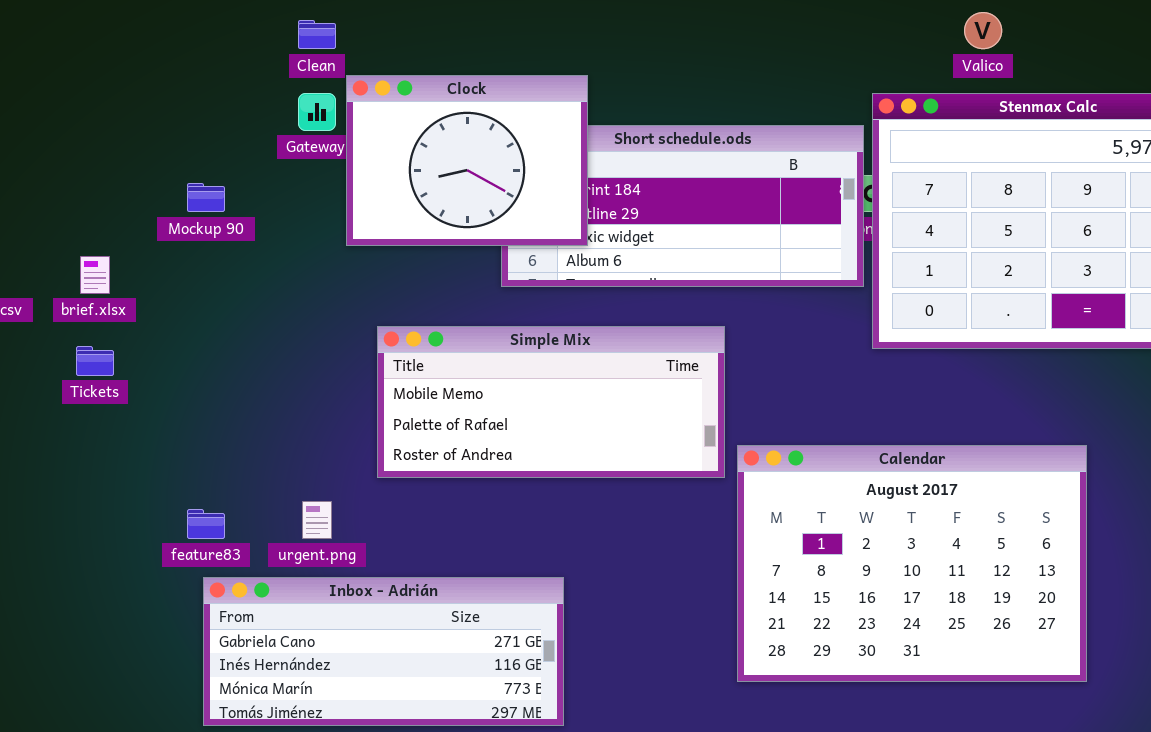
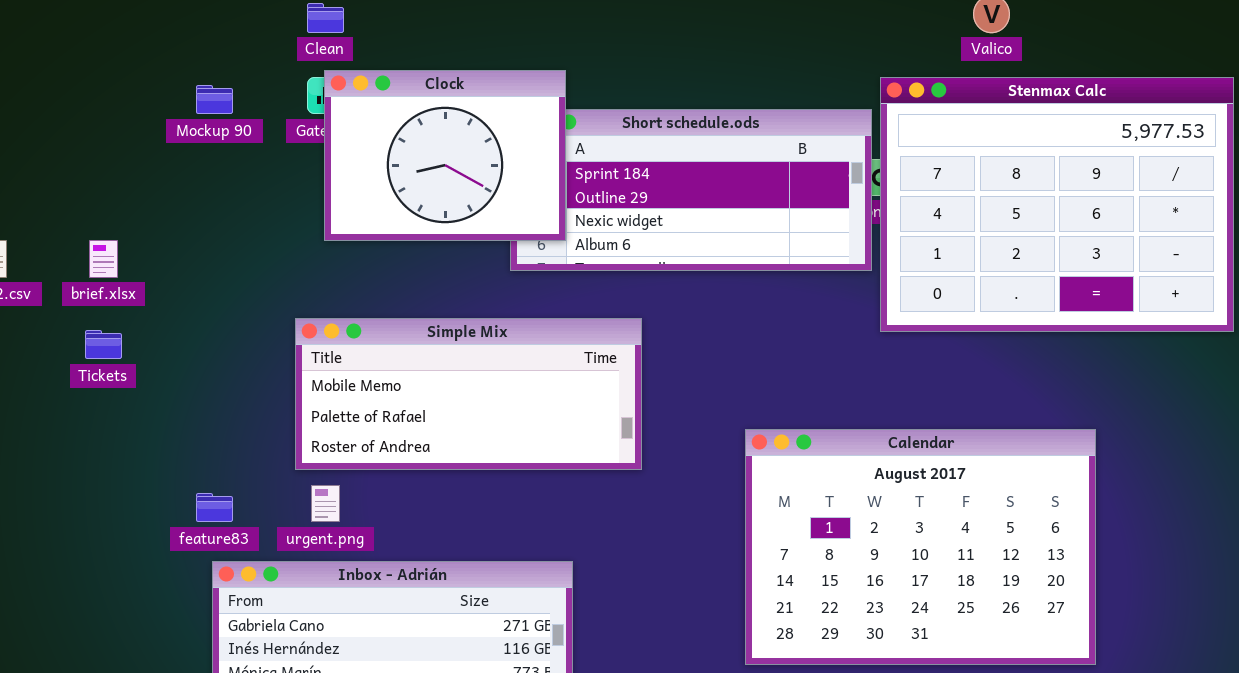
Clock: [346,75,588,246] -> [324,70,566,241], moved
Mockup 90: [187,183,225,212] -> [196,85,233,114], moved
Simple Mix: [377,326,725,478] -> [295,318,642,470], moved

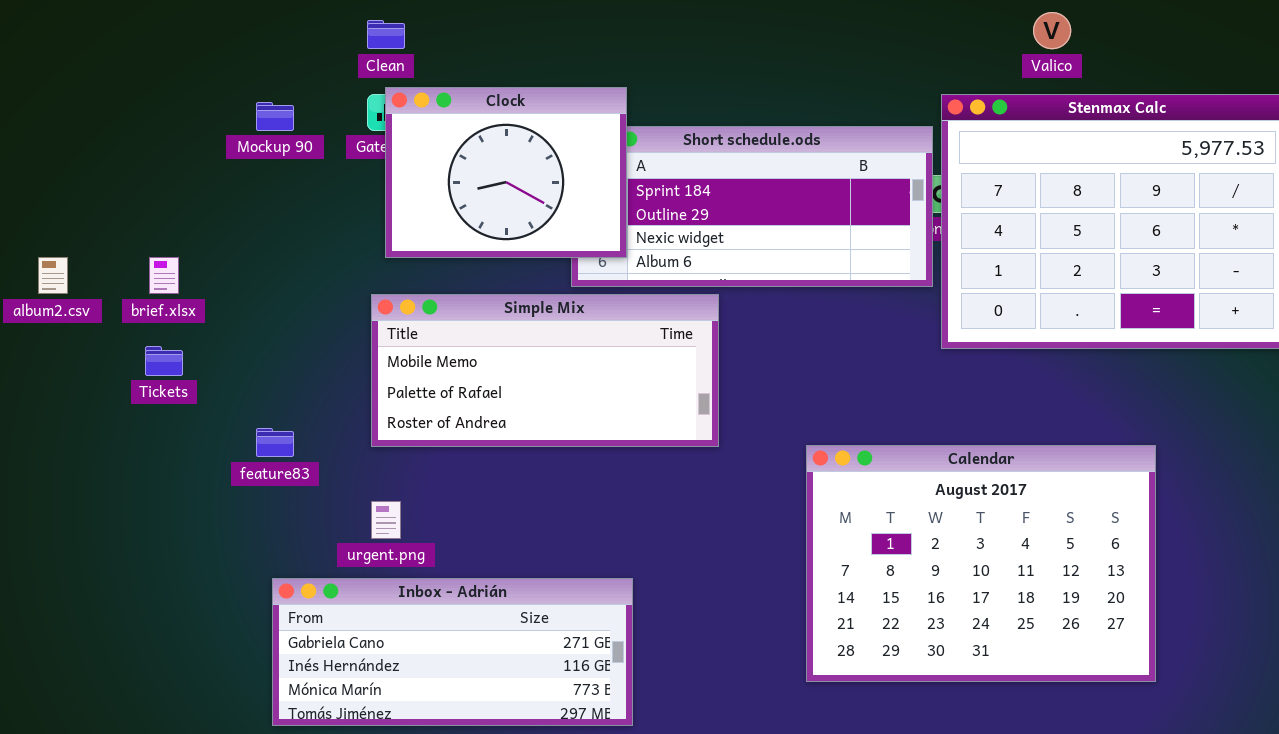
Simple Mix: [295,318,642,470] -> [371,294,719,447], moved
feature83: [196,493,233,522] -> [256,428,294,457], moved

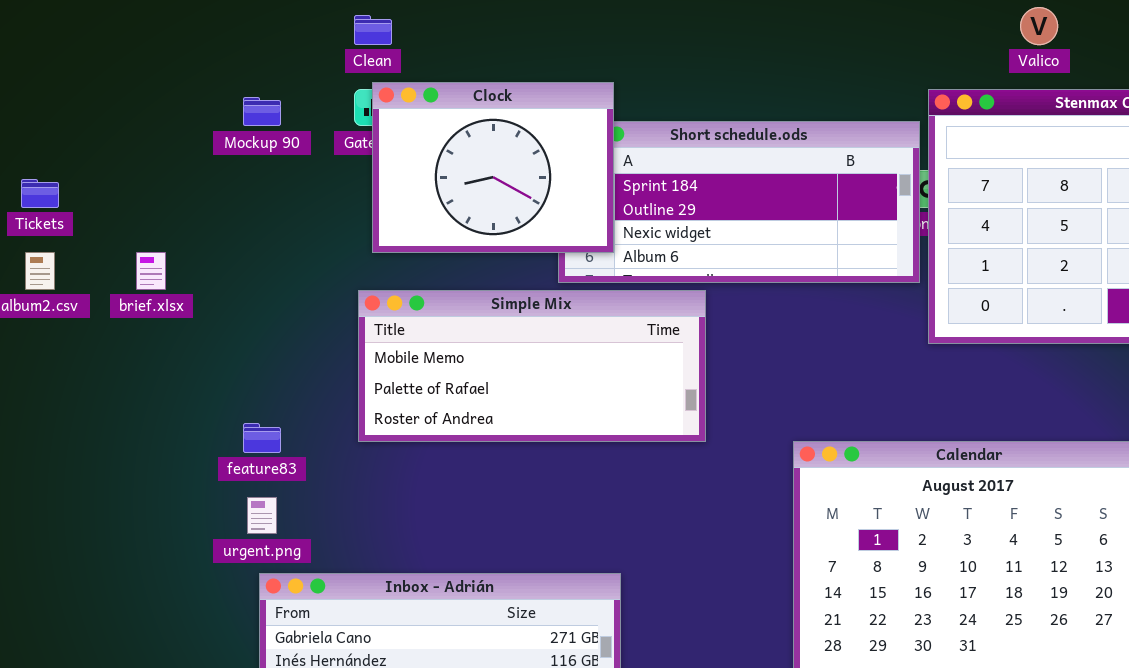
Tickets: [145,346,183,376] -> [21,179,59,208], moved
urgent.png: [371,501,401,539] -> [247,497,277,534], moved

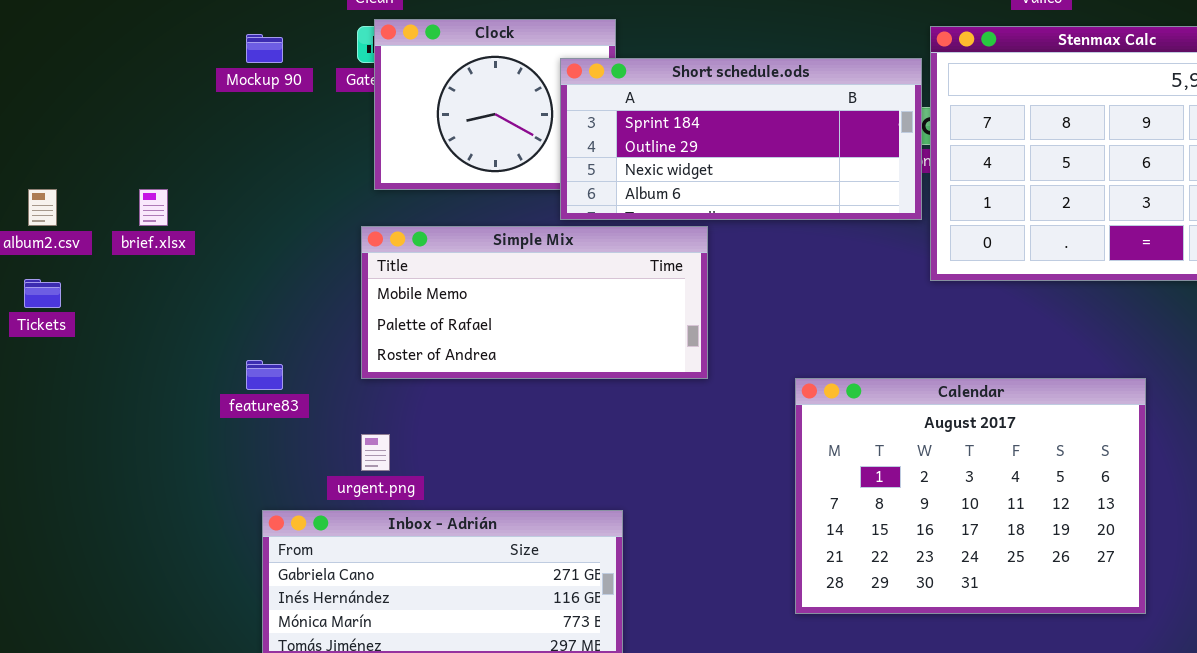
Short schedule.ods: [558,121,920,283] -> [560,58,922,220], raised
Tickets: [21,179,59,208] -> [24,279,61,308], moved
urgent.png: [247,497,277,534] -> [361,434,390,471], moved

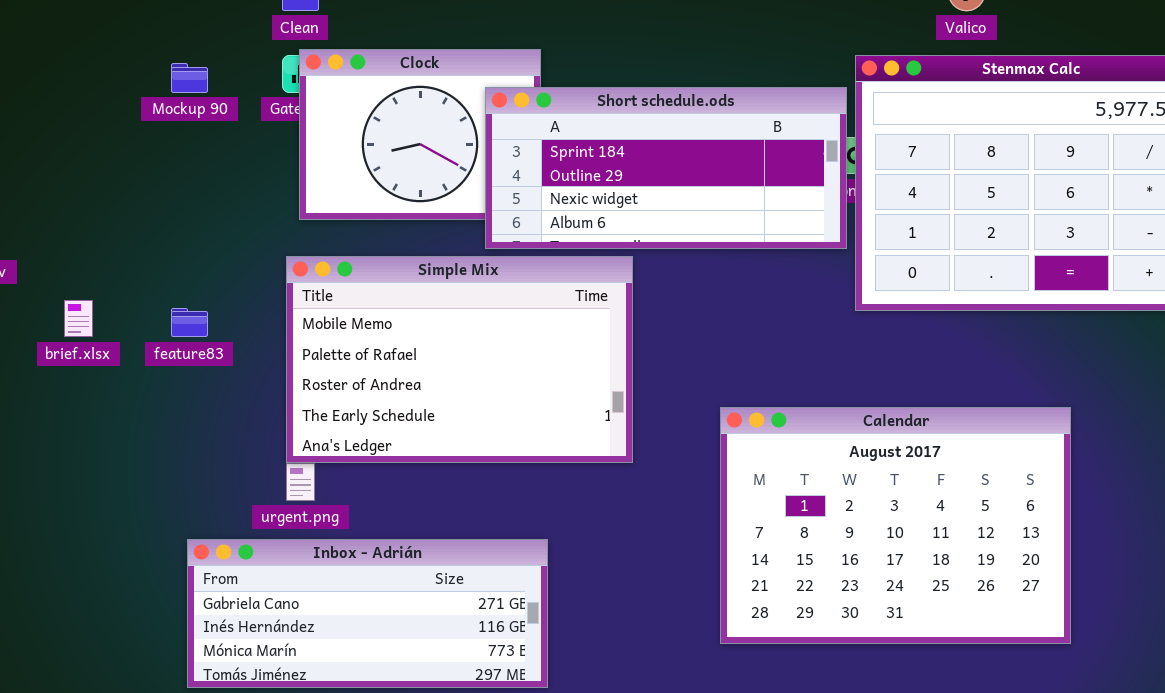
brief.xlsx: [139,189,168,226] -> [64,300,93,337], moved
Simple Mix: [361,226,708,379] -> [286,256,633,463], resized
feature83: [246,360,283,390] -> [171,308,208,337], moved

